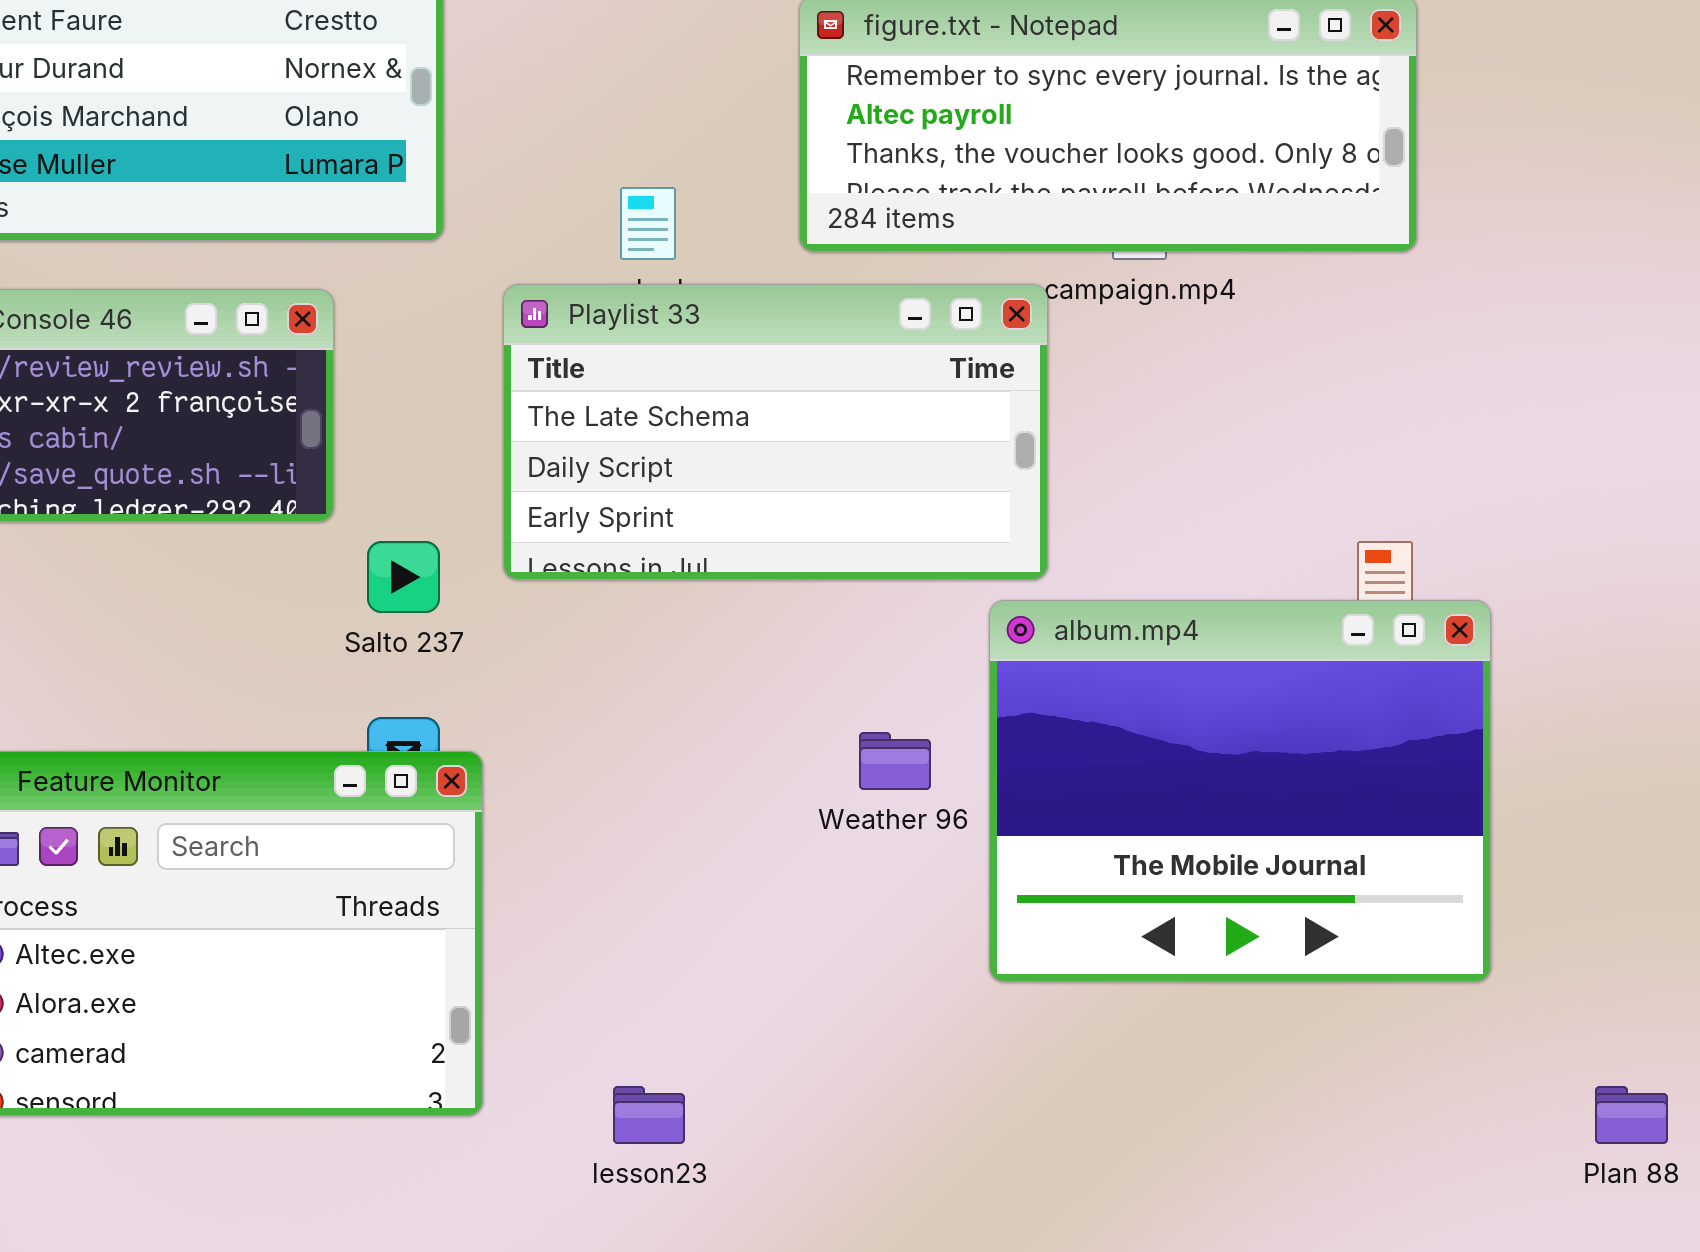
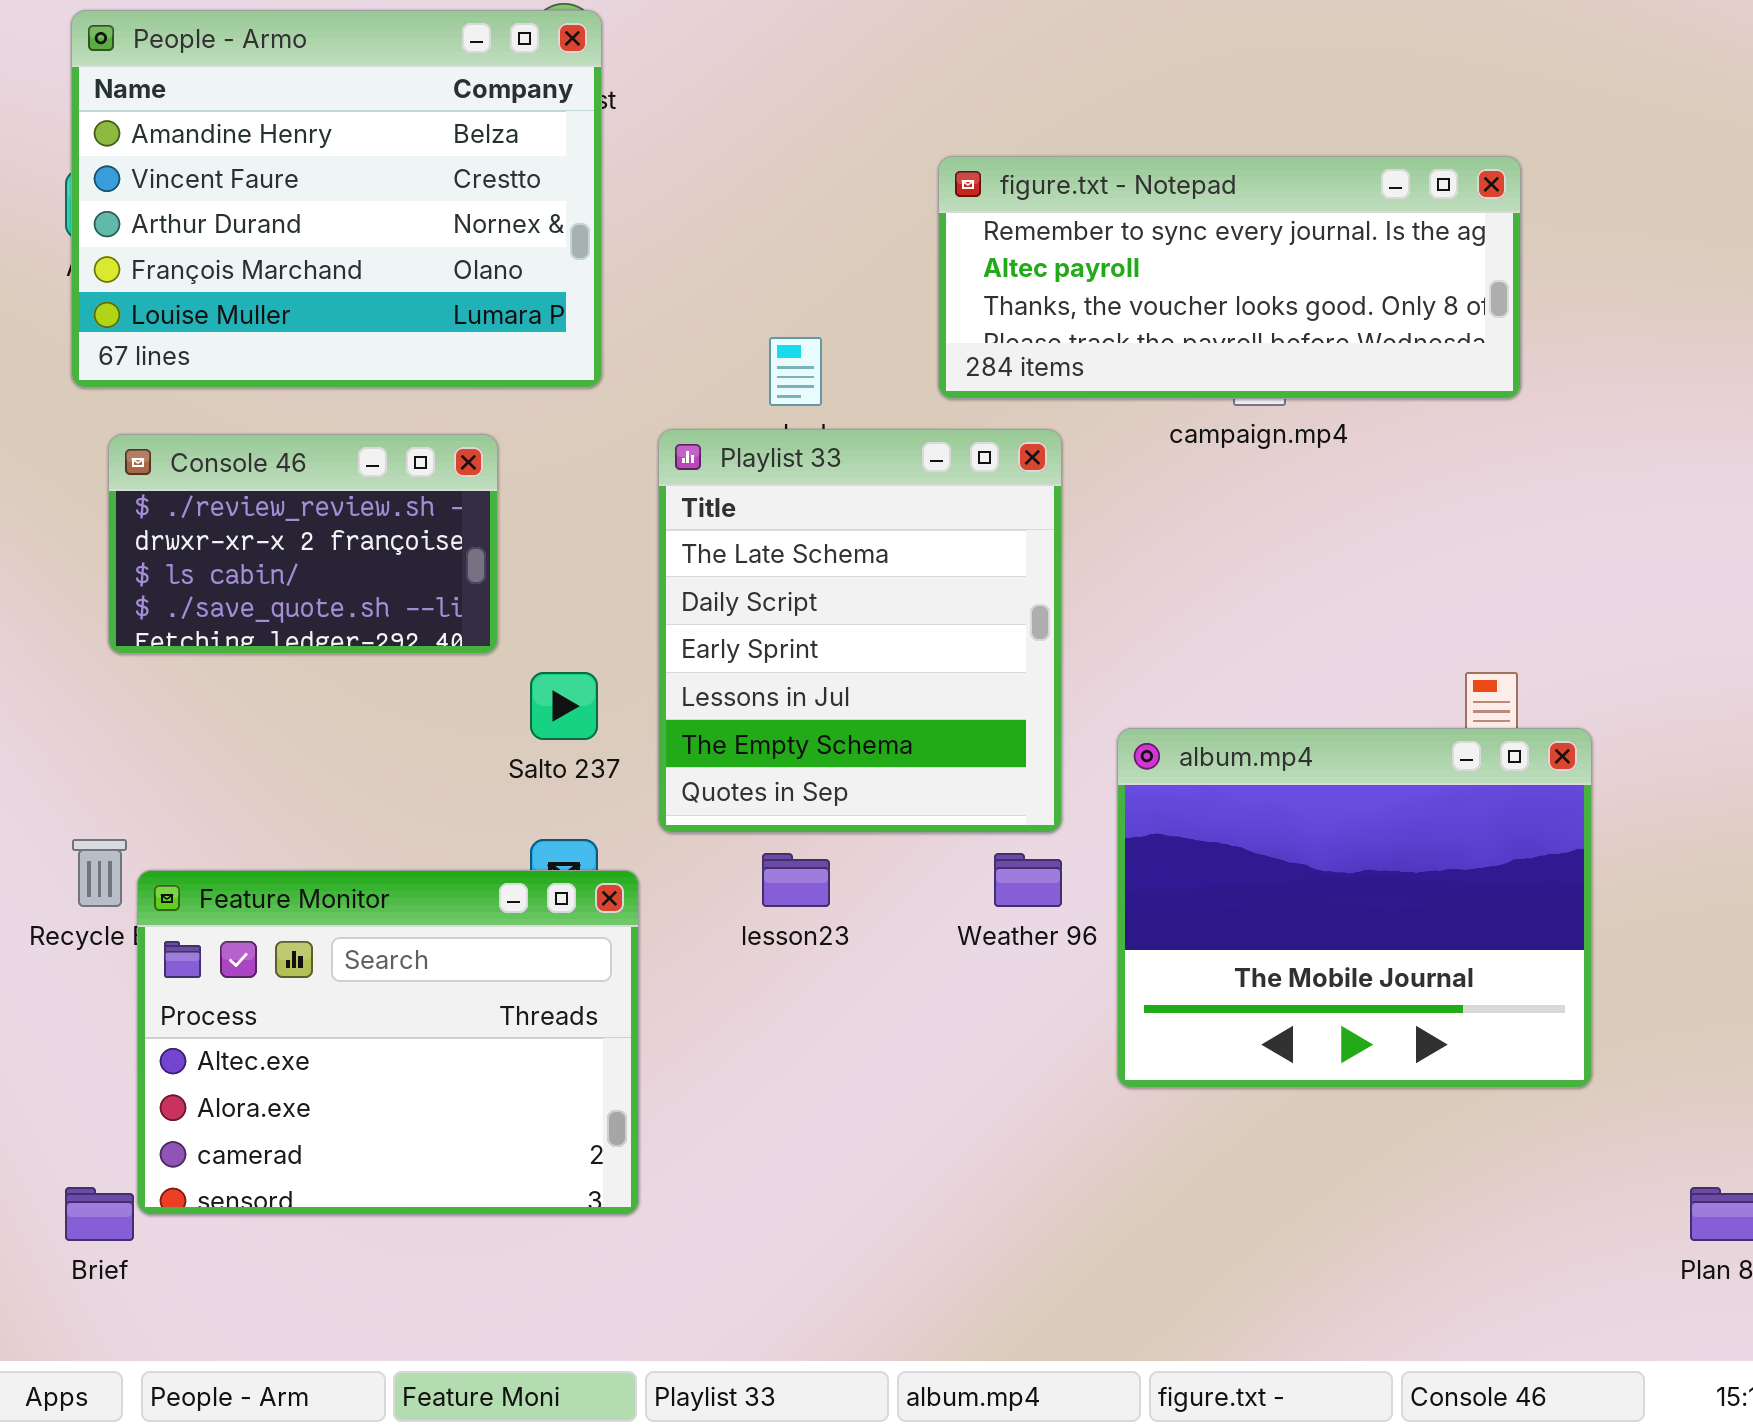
Playlist 33: [503,284,1048,580] -> [658,429,1062,833], resized
lesson23: [613,1086,685,1144] -> [762,853,830,907], moved

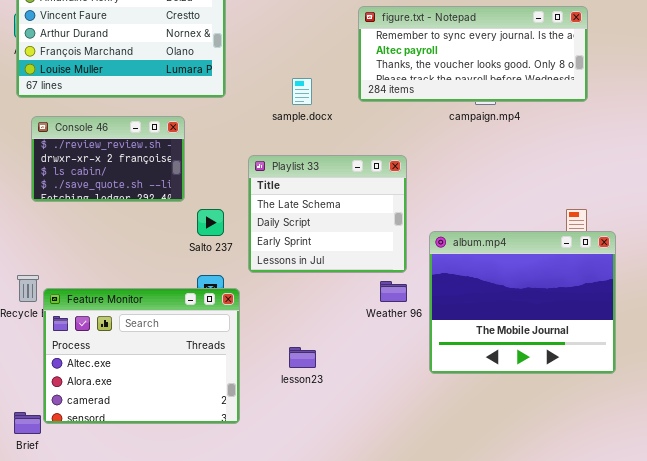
Playlist 33: [658,429,1062,833] -> [248,155,407,273], resized
lesson23: [762,853,830,907] -> [289,347,316,368], moved

